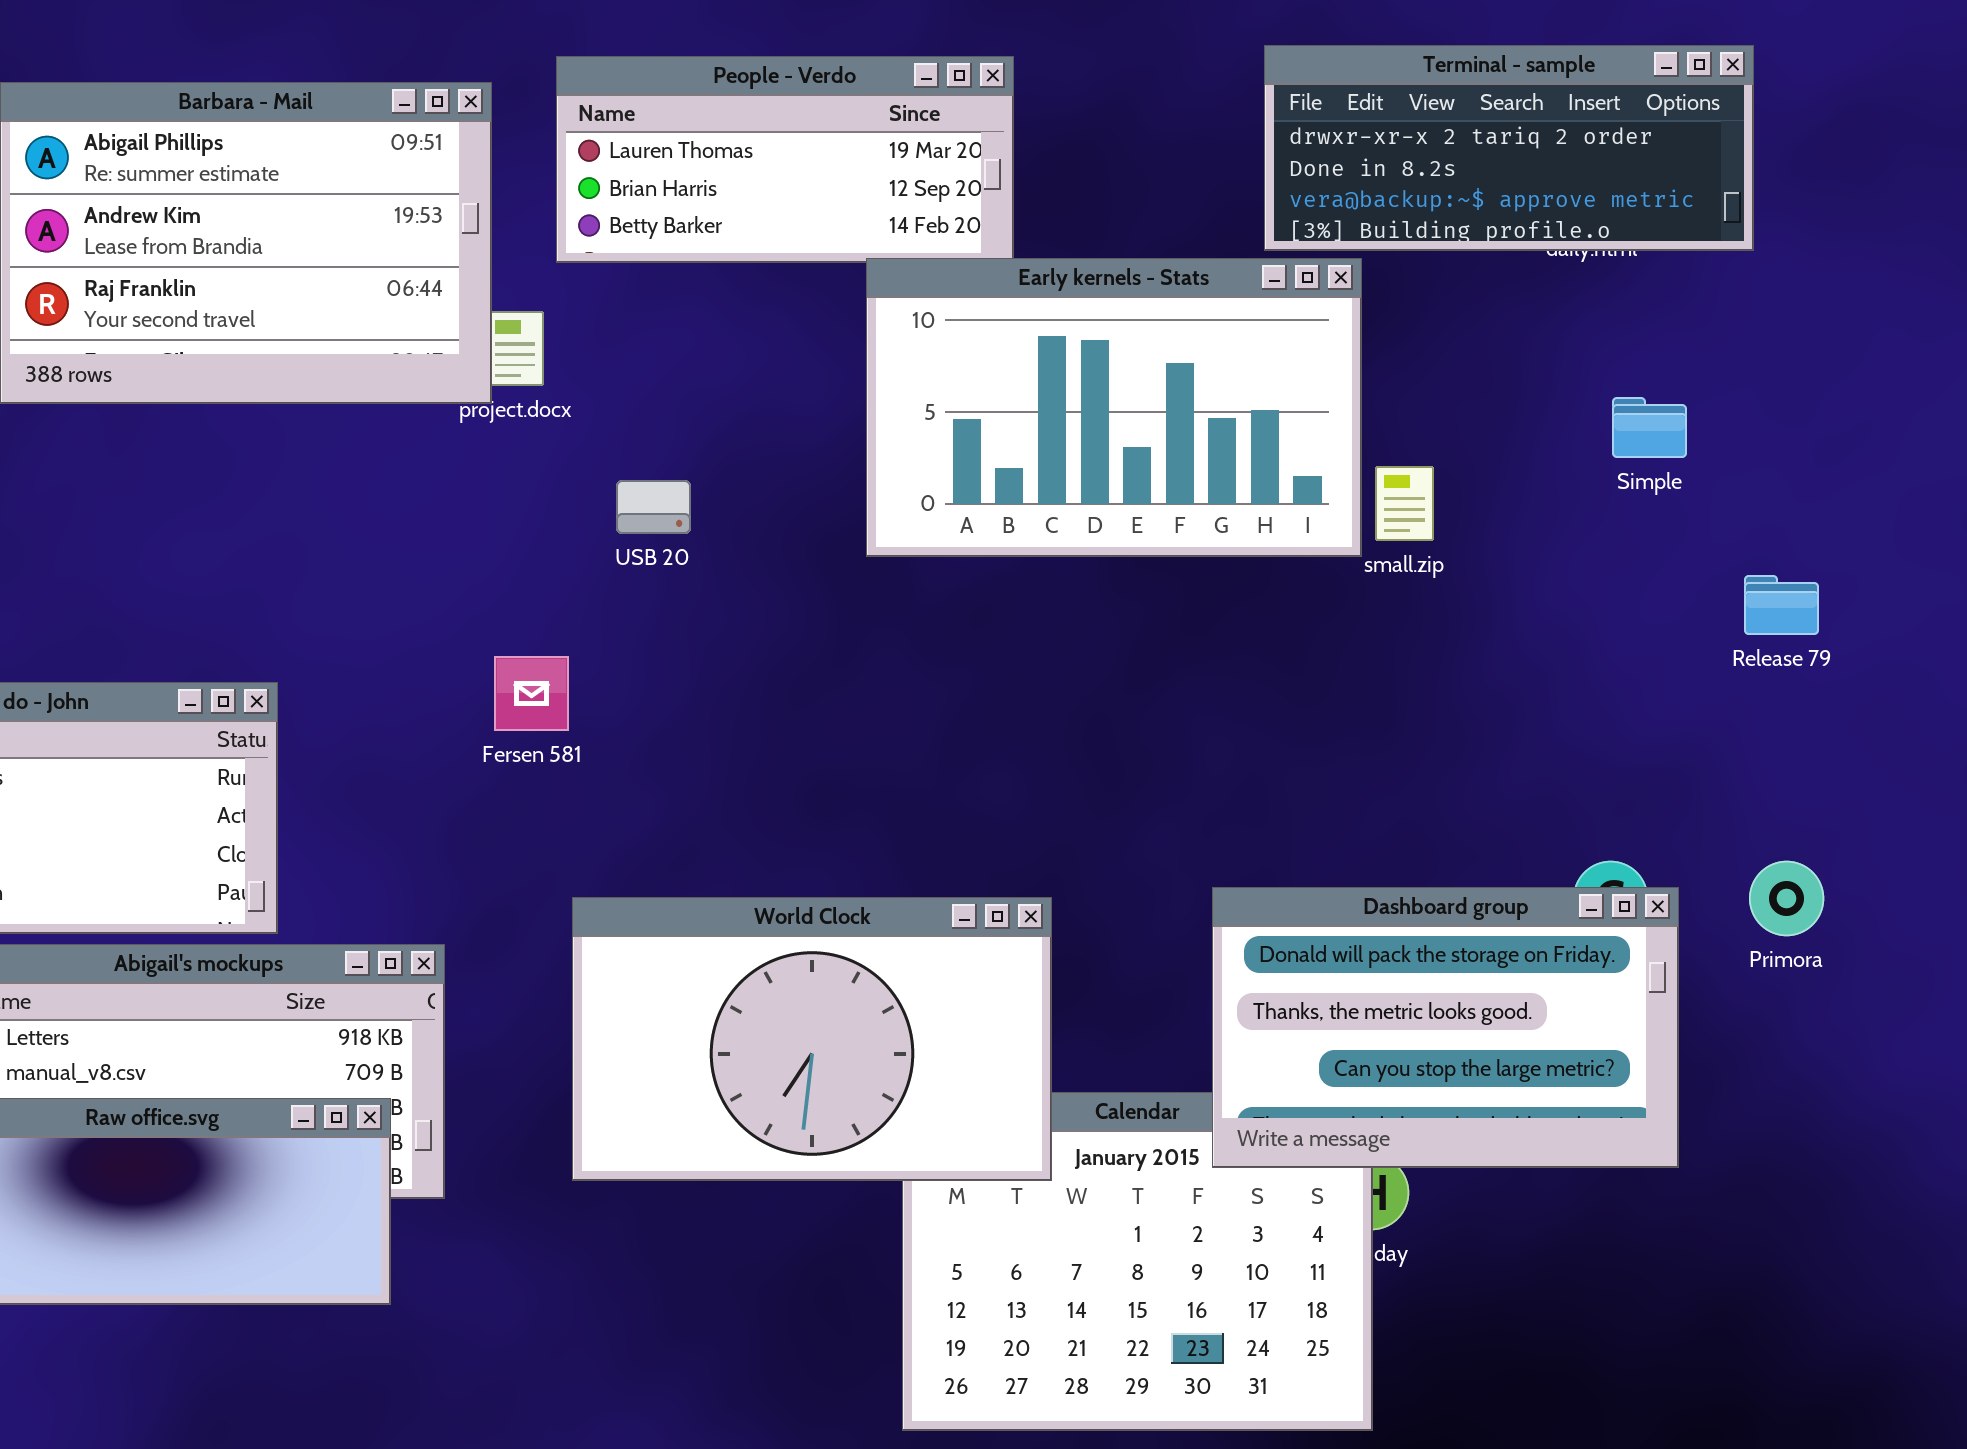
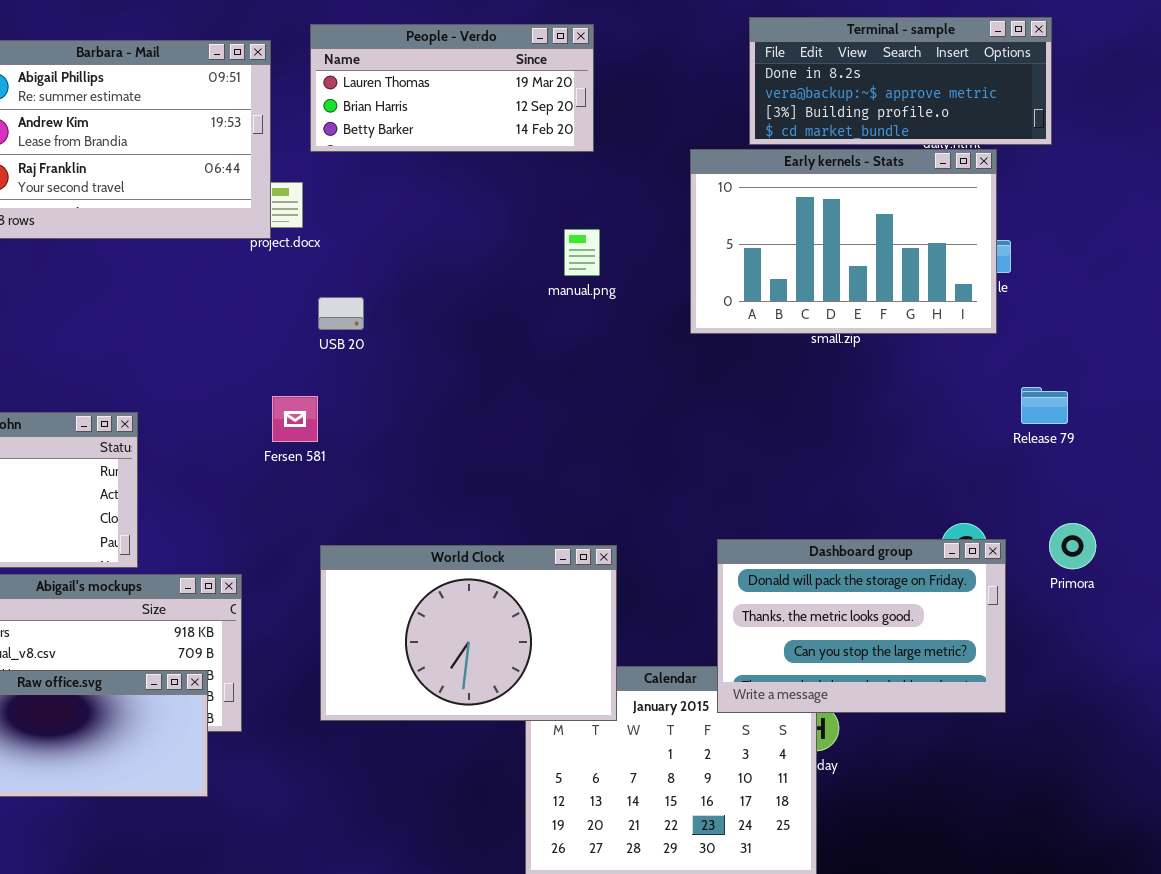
Terminal - sample: [1264,45,1754,251] -> [749,17,1052,145], scrolled down 1 row
Early kernels - Stats: [866,258,1362,557] -> [690,149,997,334], moved
USB 20: [616,480,691,534] -> [318,297,364,330], moved
Release 79: [1744,575,1819,635] -> [1021,387,1068,424], moved

